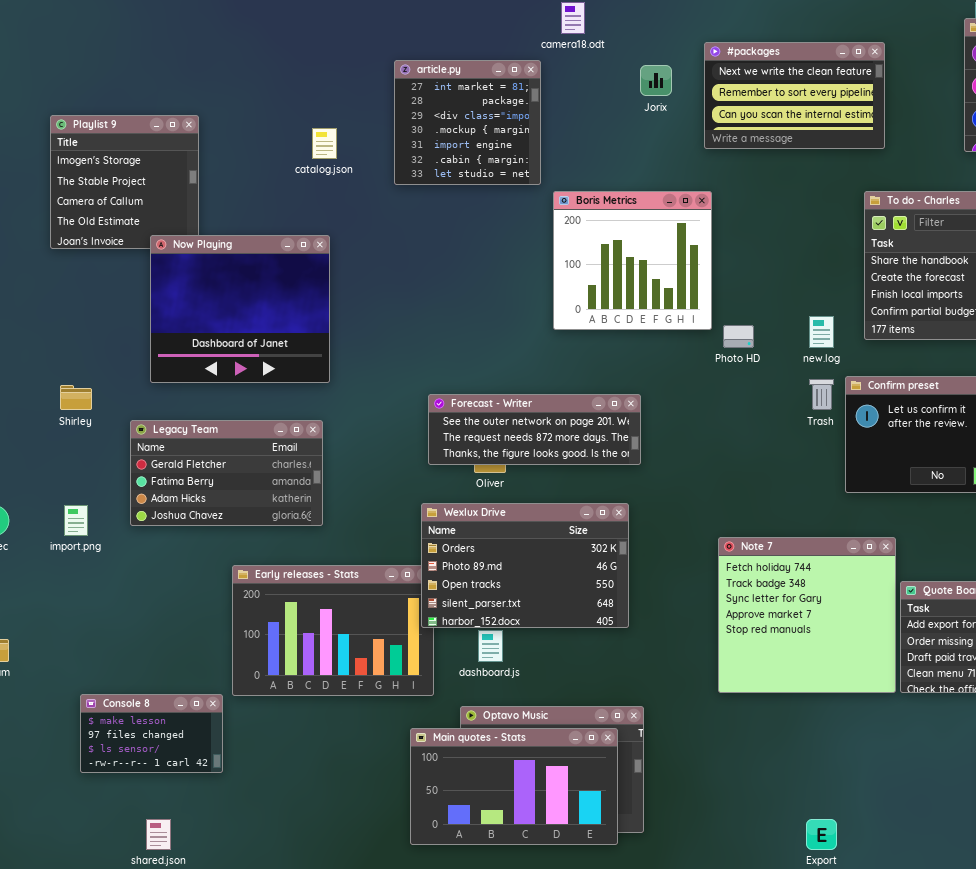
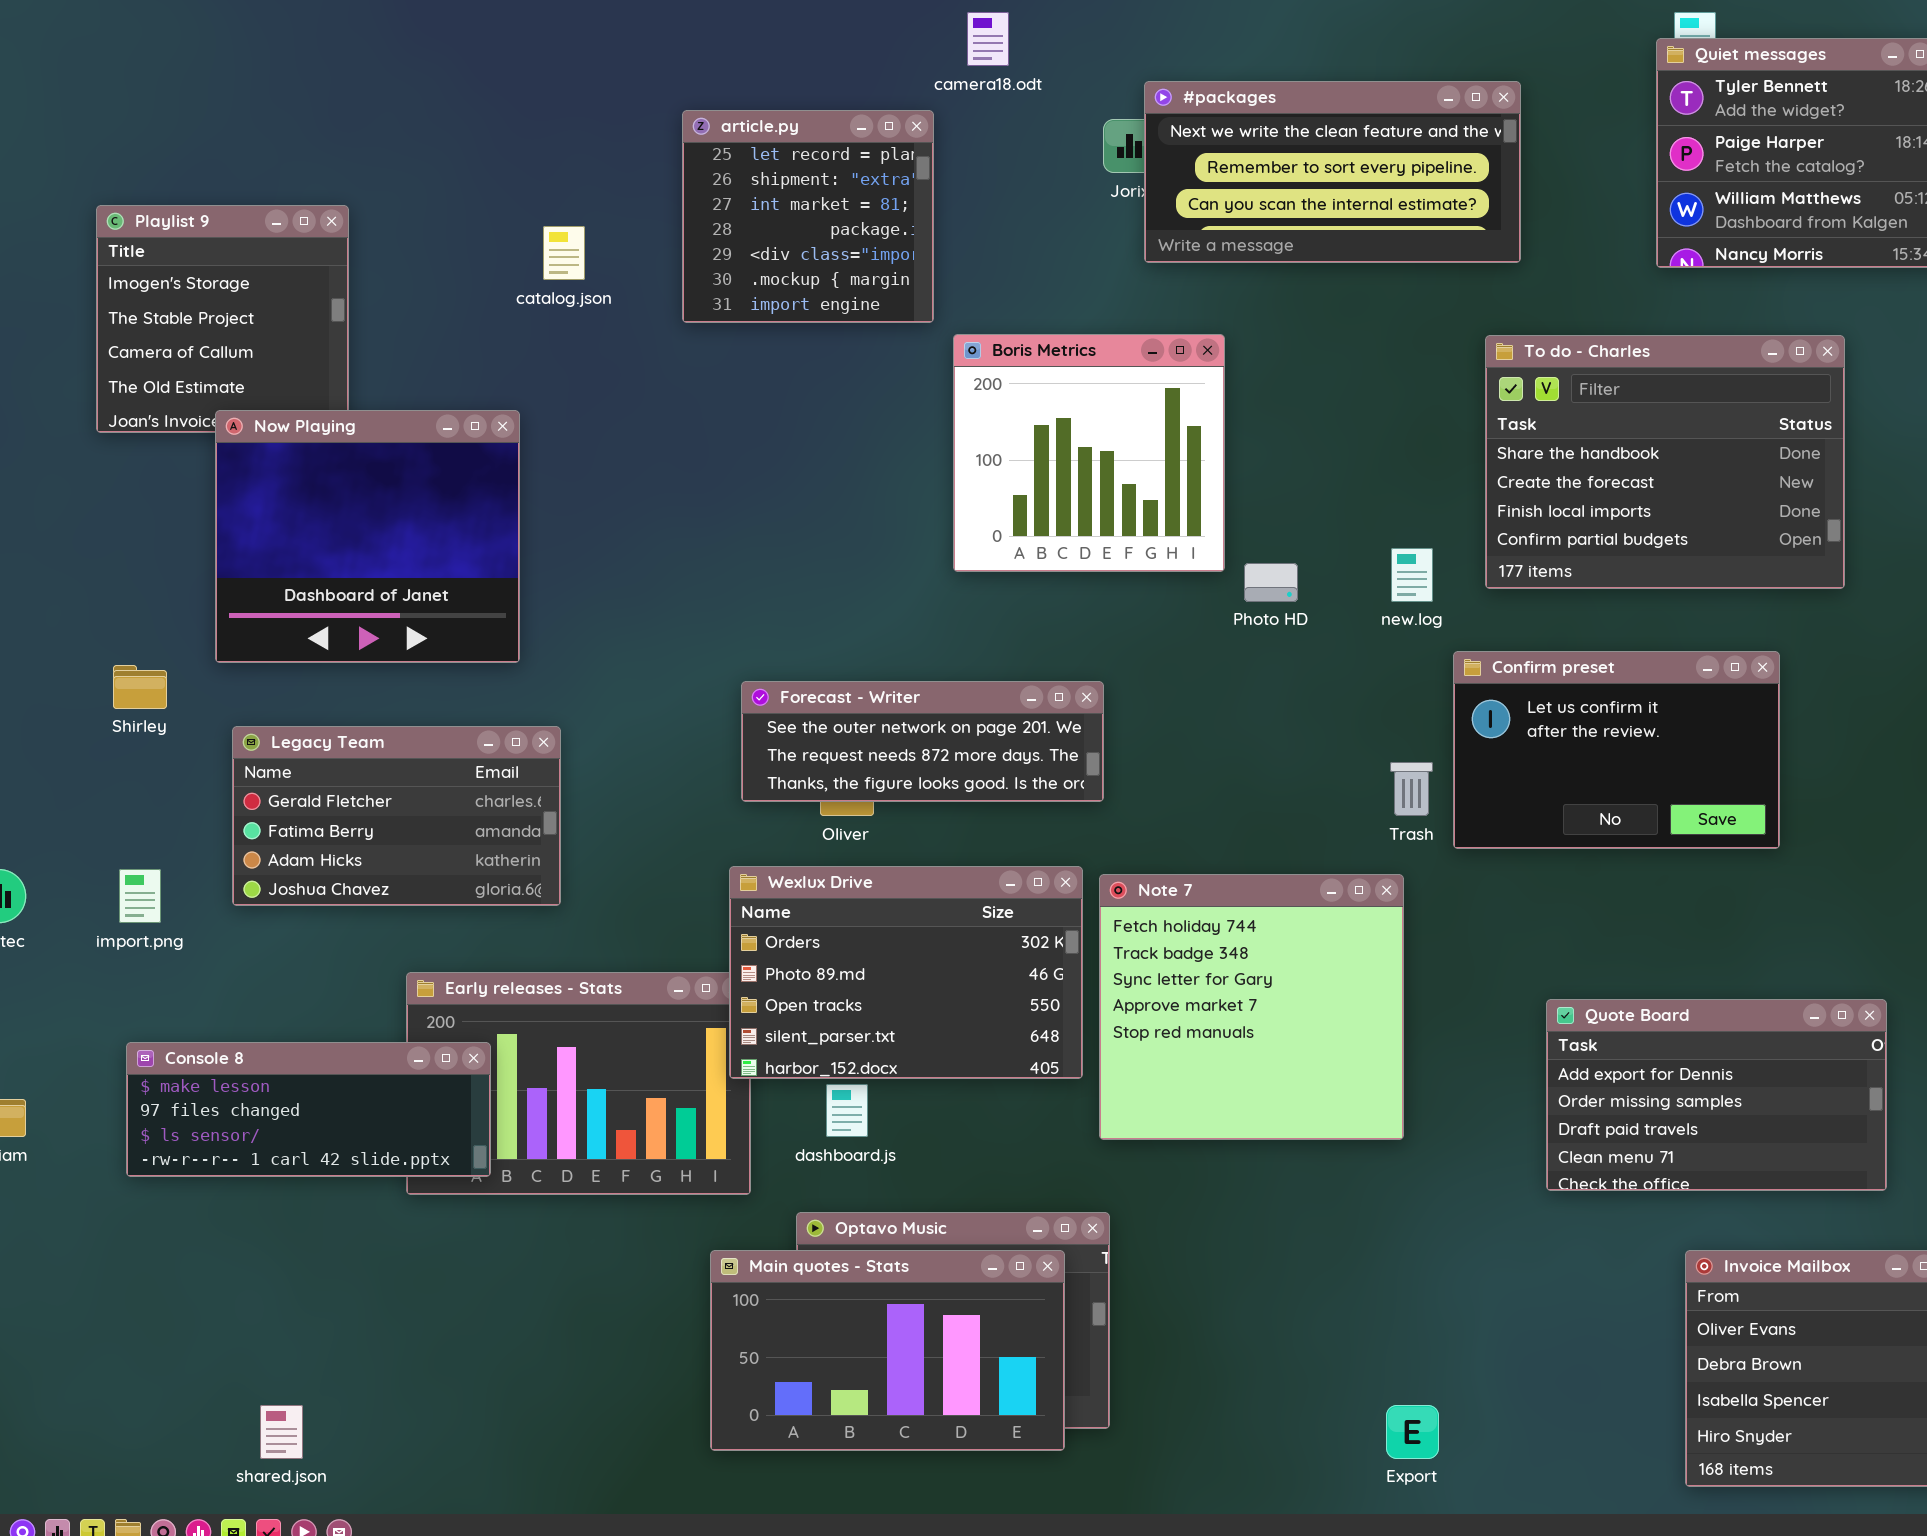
#packages: [704,42,885,149] -> [1144,81,1521,263], resized
article.py: [394,60,541,185] -> [682,110,934,323], scrolled up 2 rows
Now Playing: [150,235,330,383] -> [215,410,520,663], moved
Trash: [809,379,834,410] -> [1390,762,1433,816], moved
Note 7: [718,537,896,693] -> [1099,874,1404,1140], moved
Console 8: [80,694,223,773] -> [126,1042,491,1177], moved, resized

